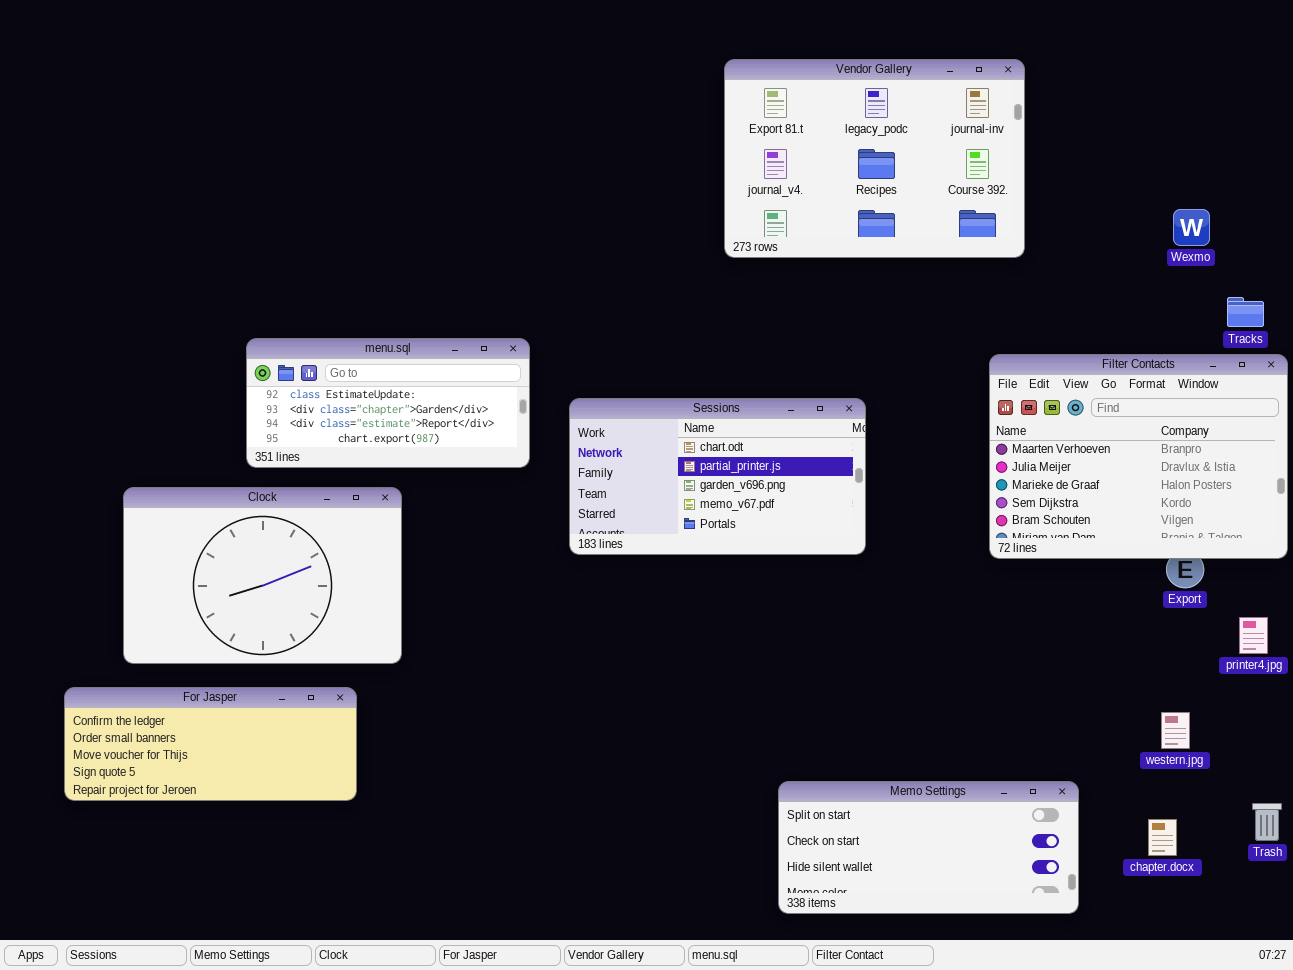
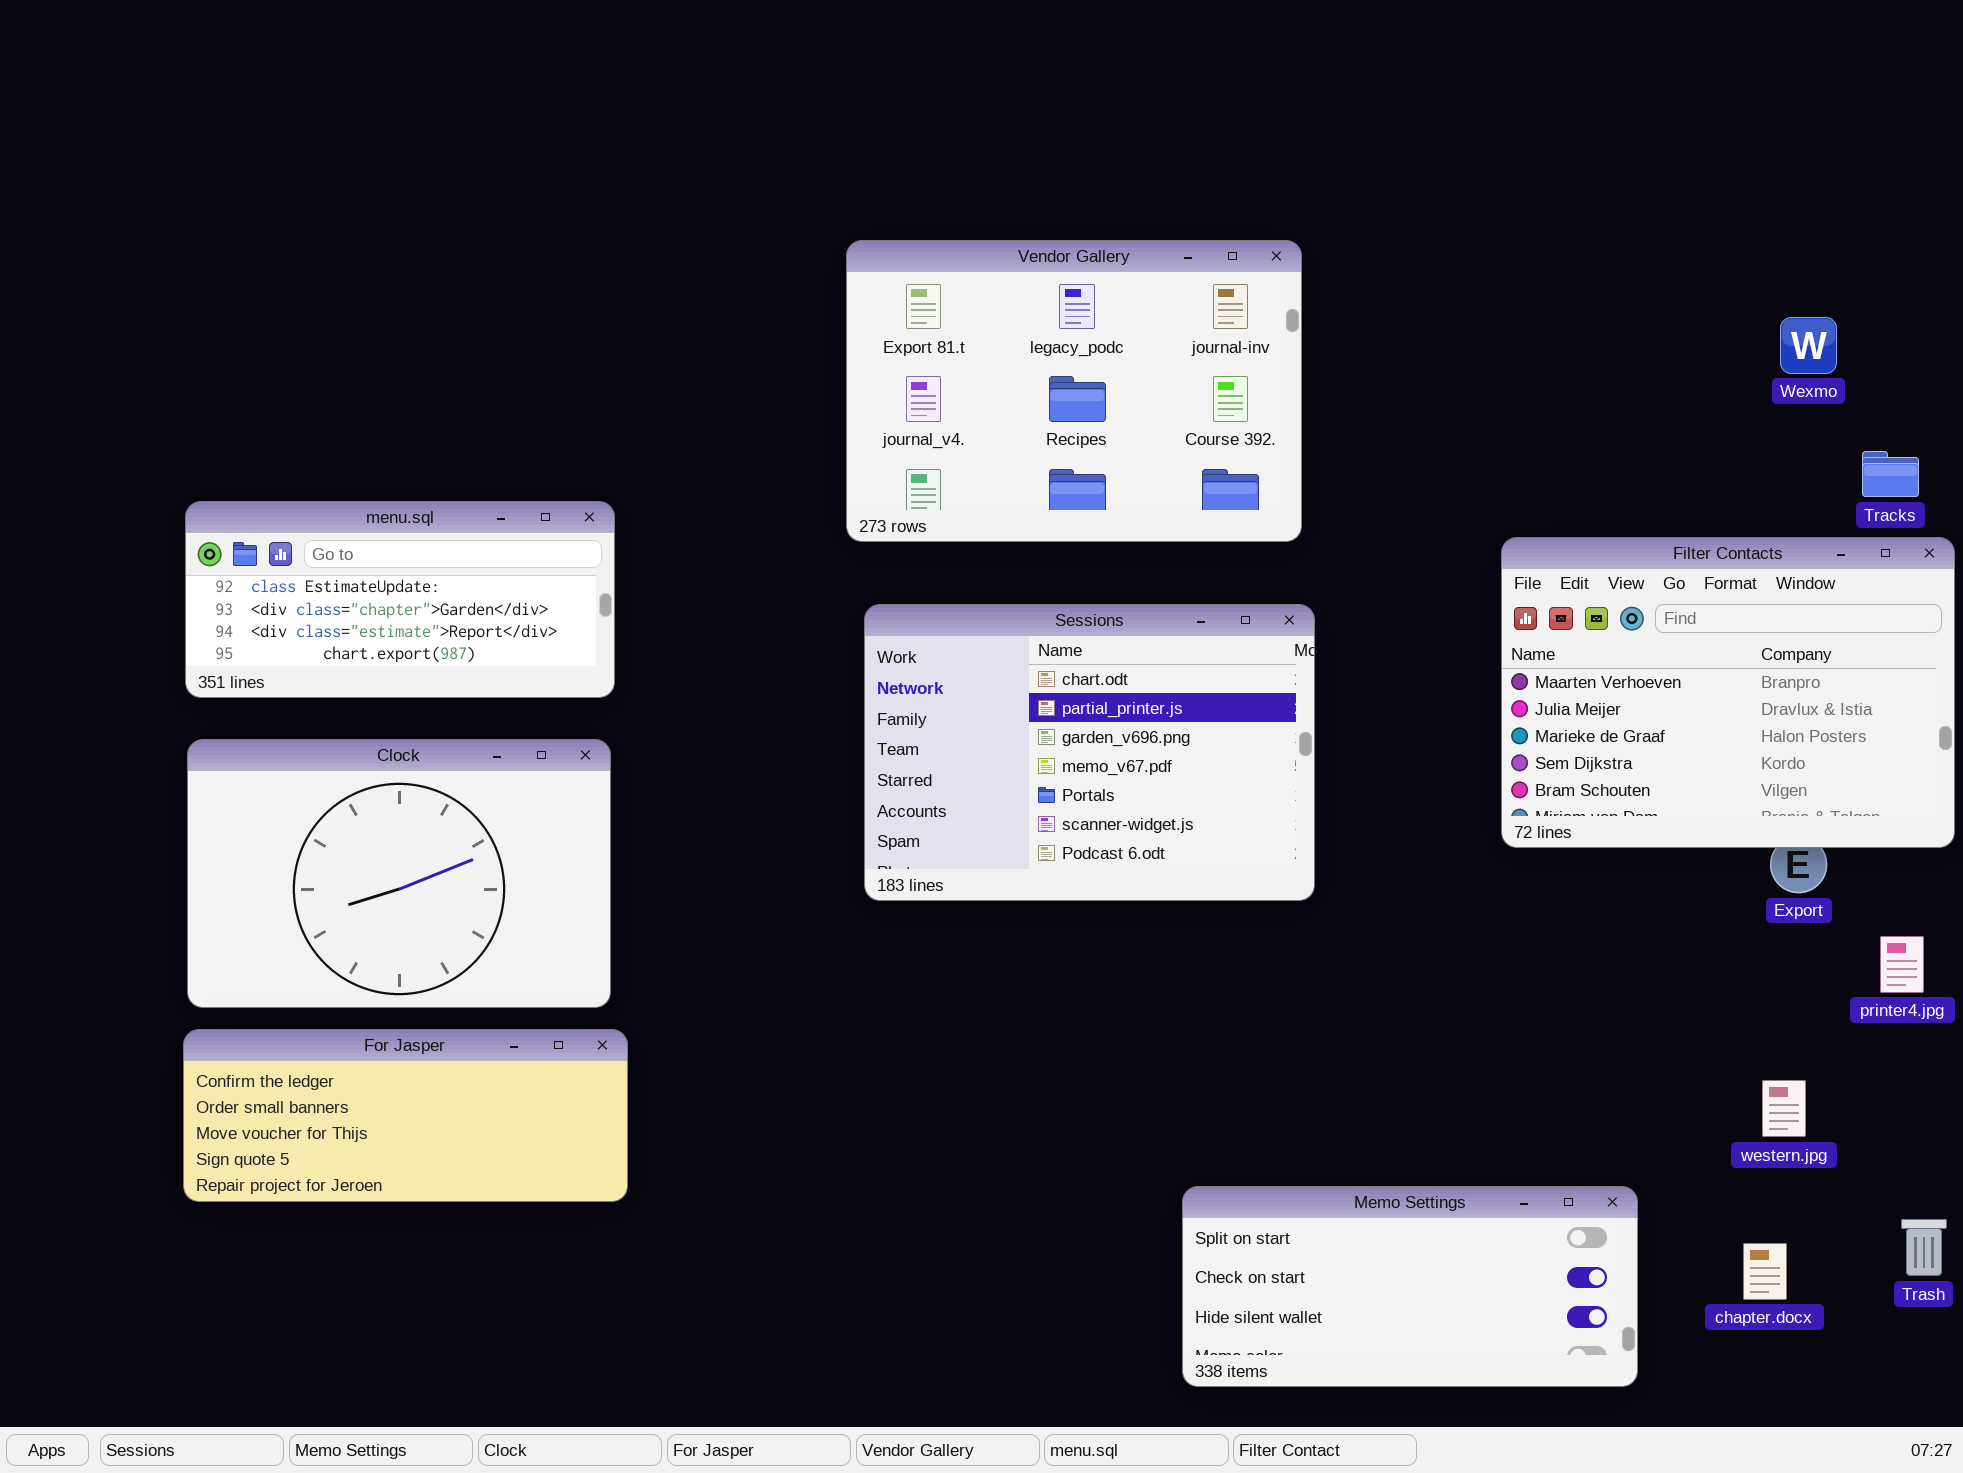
Vendor Gallery: [724,59,1025,258] -> [846,240,1302,542], moved
menu.sql: [246,338,530,468] -> [185,501,615,698], moved
Sessions: [569,398,866,555] -> [864,604,1315,901], resized
For Jasper: [64,687,357,801] -> [183,1029,628,1202], moved

